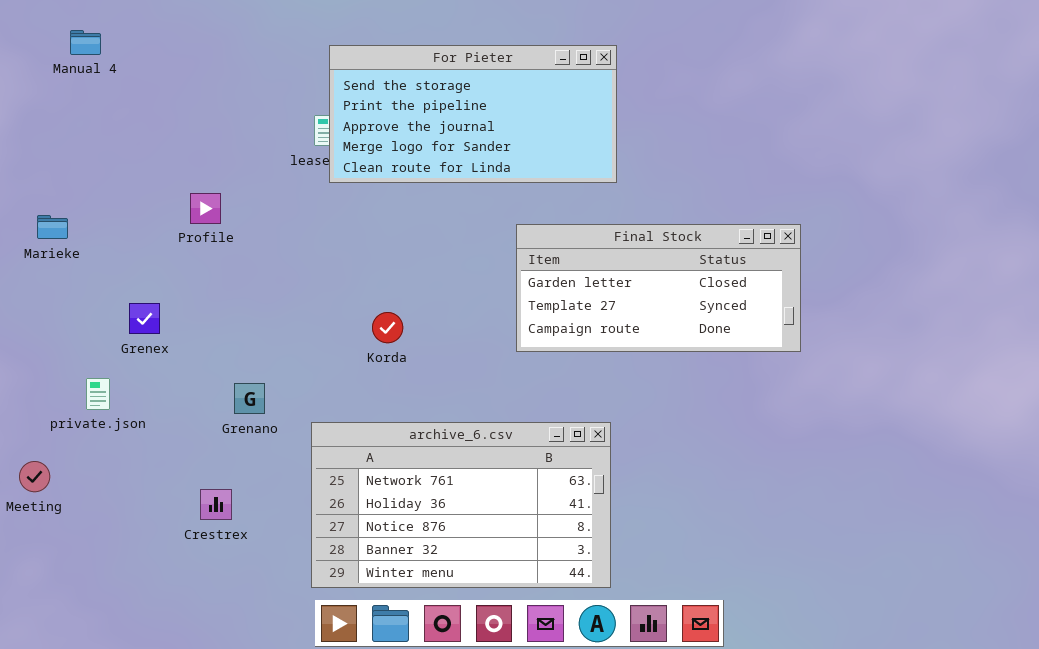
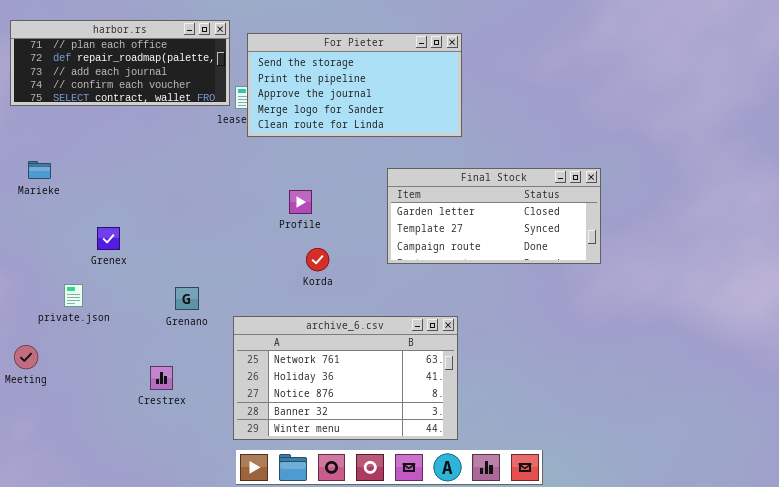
harbor.rs: none -> [10,20,230,106], opened
Profile: [190,193,221,224] -> [289,190,312,214], moved
Korda: [372,312,403,343] -> [306,248,329,271], moved

